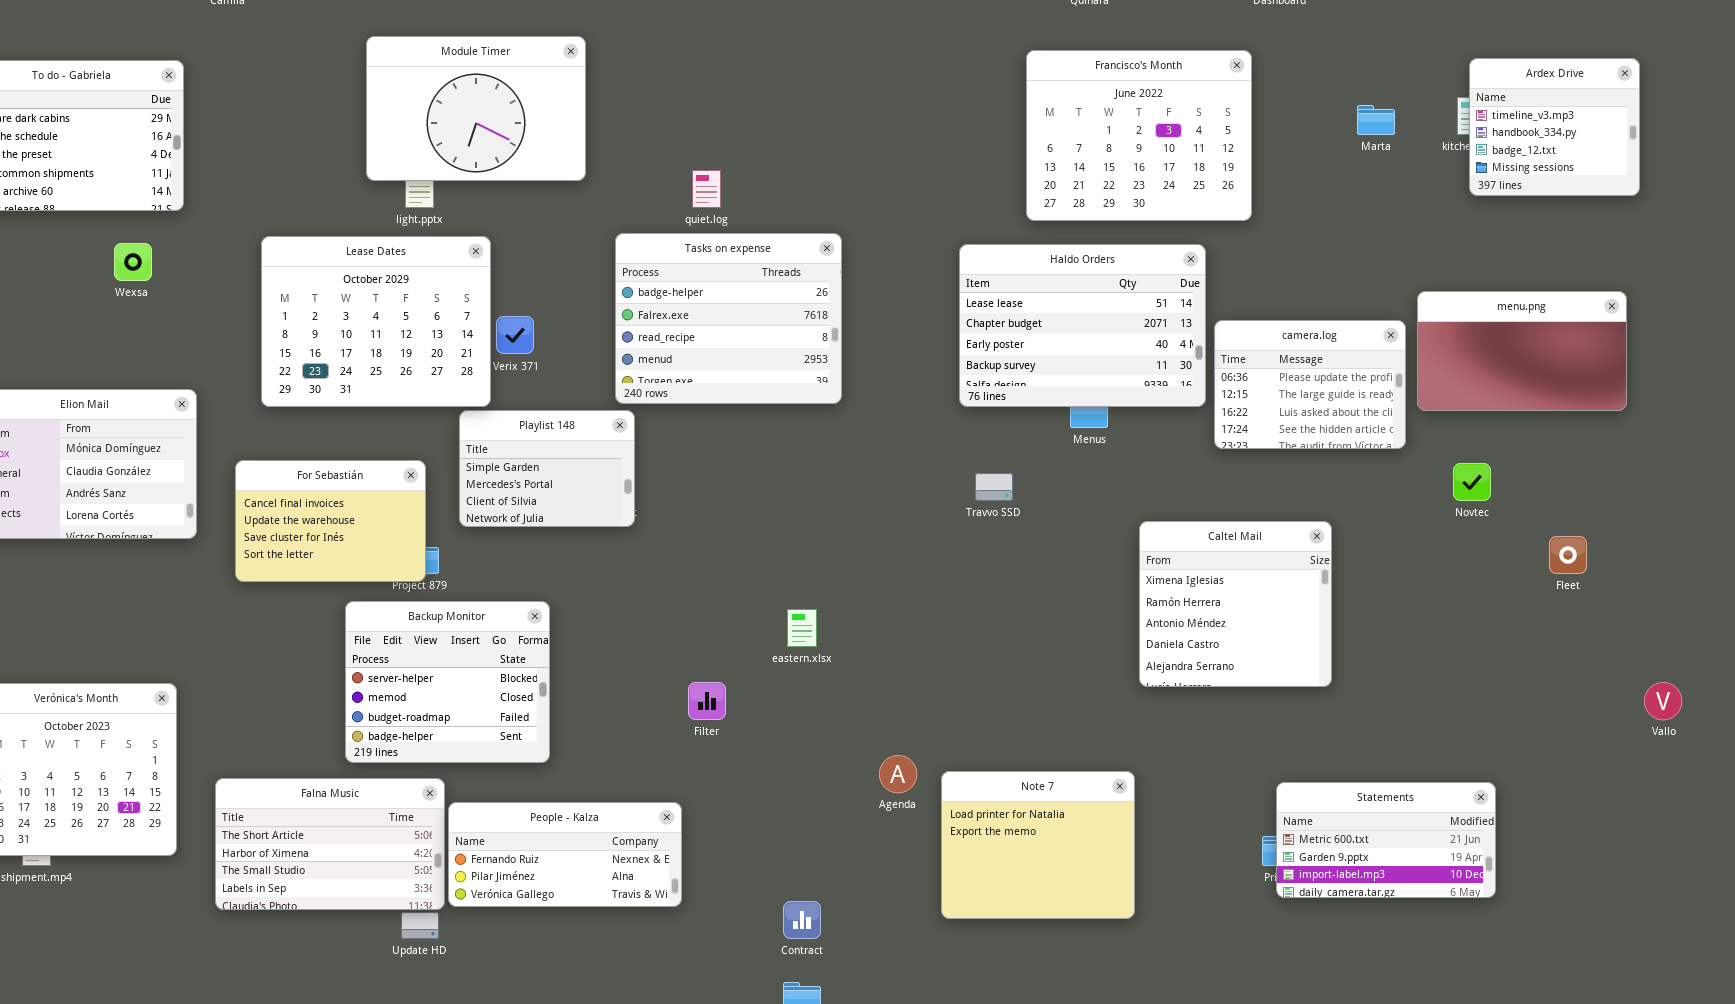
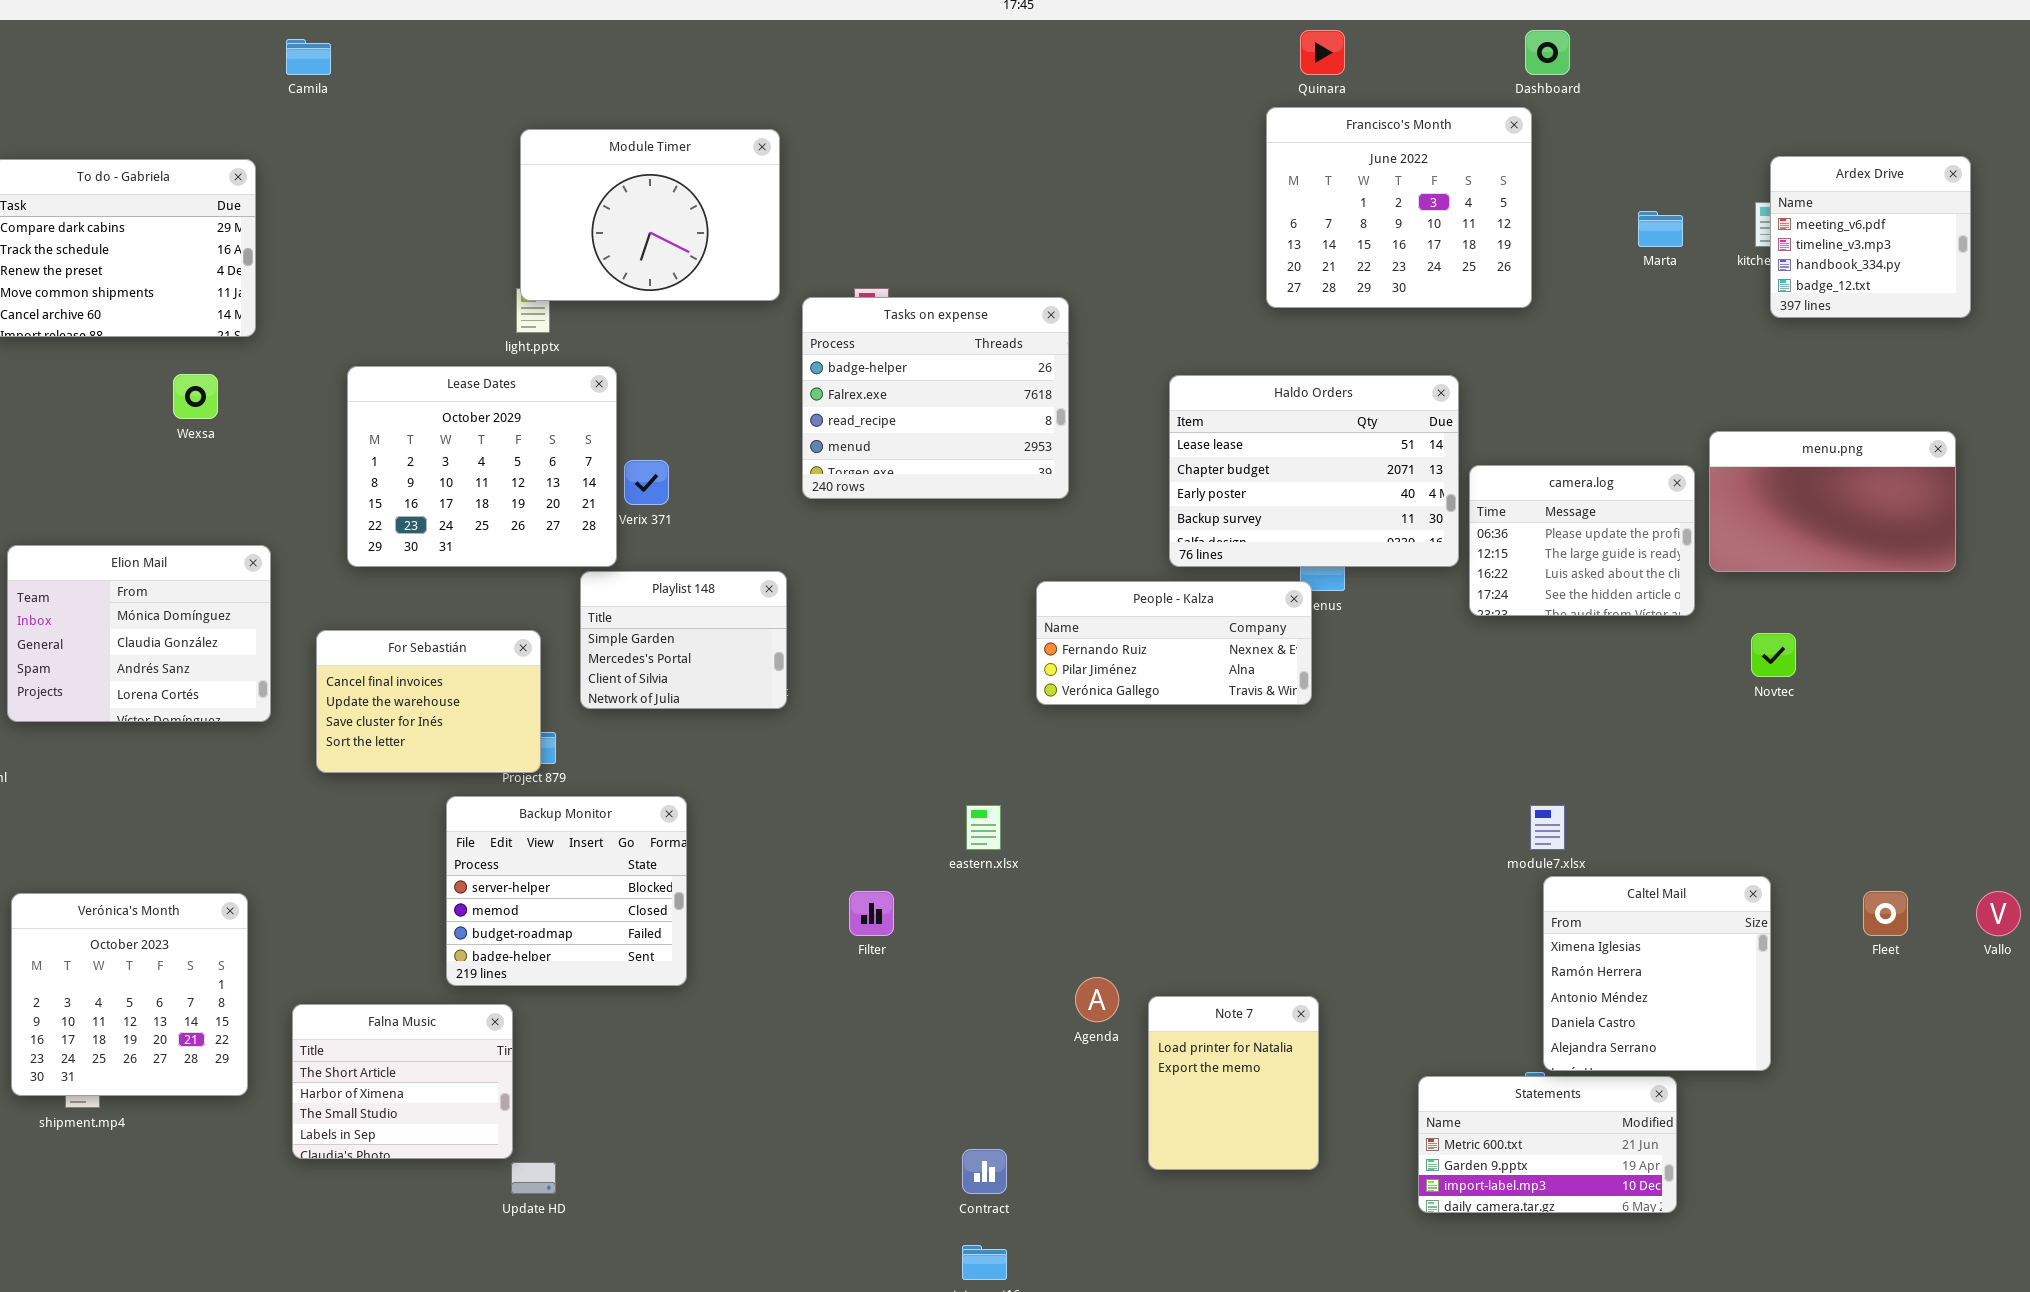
Module Timer: [366,36,586,181] -> [520,129,780,301], moved
Francisco's Month: [1026,50,1252,221] -> [1266,107,1532,308], moved
Ardex Drive: [1469,58,1640,196] -> [1770,156,1971,318], scrolled up 1 row
Tasks on expense: [615,233,842,404] -> [802,297,1069,499], moved
Caltel Mail: [1139,521,1332,687] -> [1543,876,1771,1071], moved
Fleet: [1549,536,1587,574] -> [1863,891,1908,936], moved
Note 7: [941,771,1135,919] -> [1148,996,1319,1170], resized
Falna Music: [215,778,445,910] -> [292,1004,513,1159], resized
Statements: [1276,782,1496,898] -> [1418,1076,1677,1213], moved
People - Kalza: [448,802,682,907] -> [1036,581,1312,705], moved

